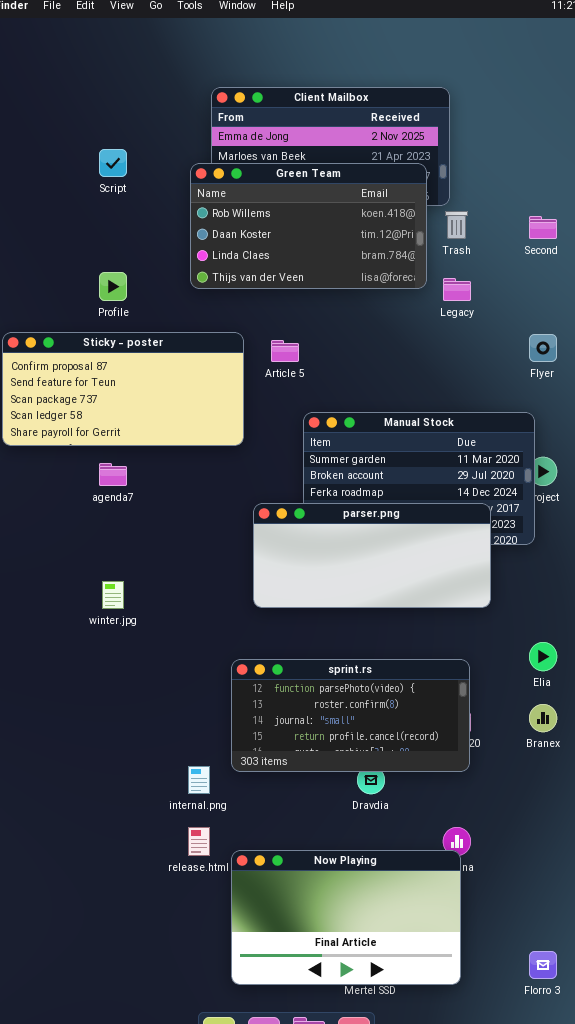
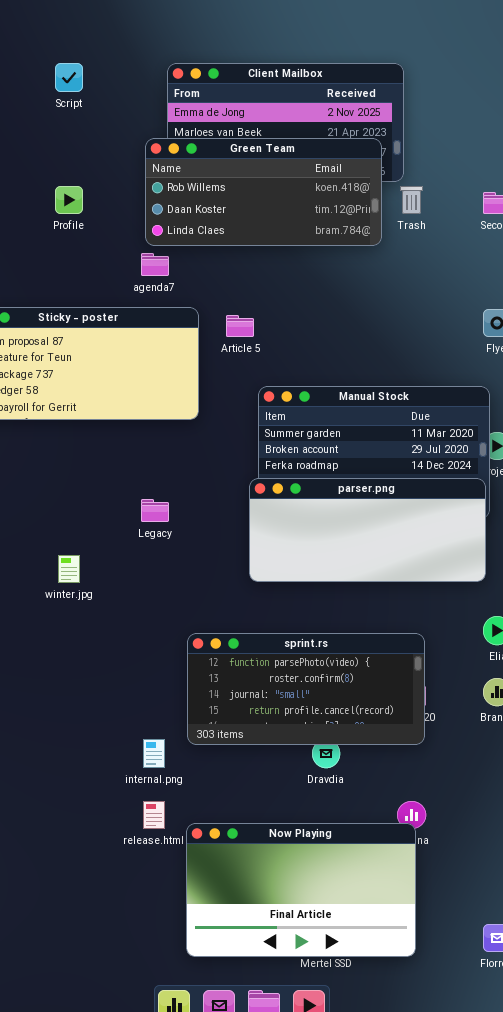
Script: [99,149,127,177] -> [55,63,83,92], moved
Green Team: [190,163,427,289] -> [145,138,382,246], resized
Profile: [99,272,127,301] -> [55,186,83,214], moved
Legacy: [443,278,471,301] -> [141,499,169,522], moved
agenda7: [99,463,127,486] -> [141,253,169,276], moved
parser.png: [253,503,491,608] -> [249,478,486,582], moved

